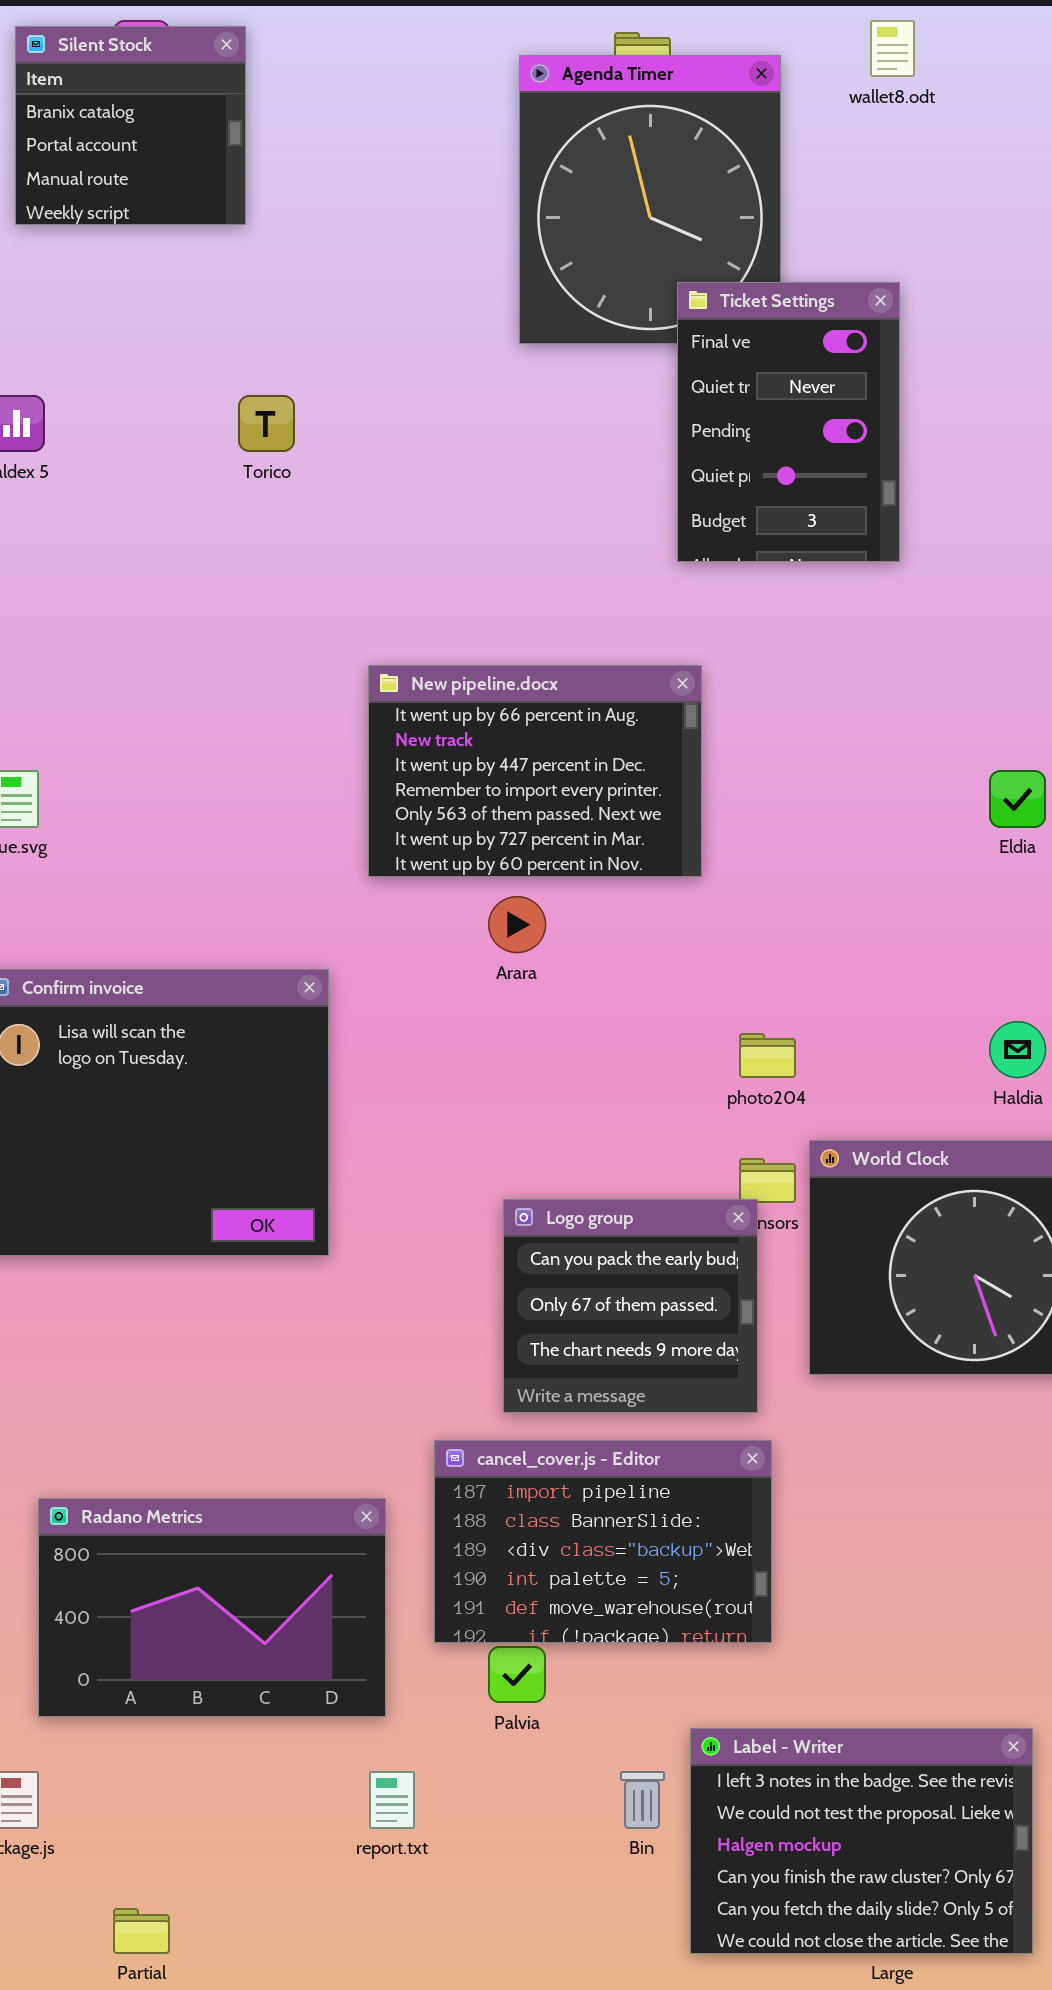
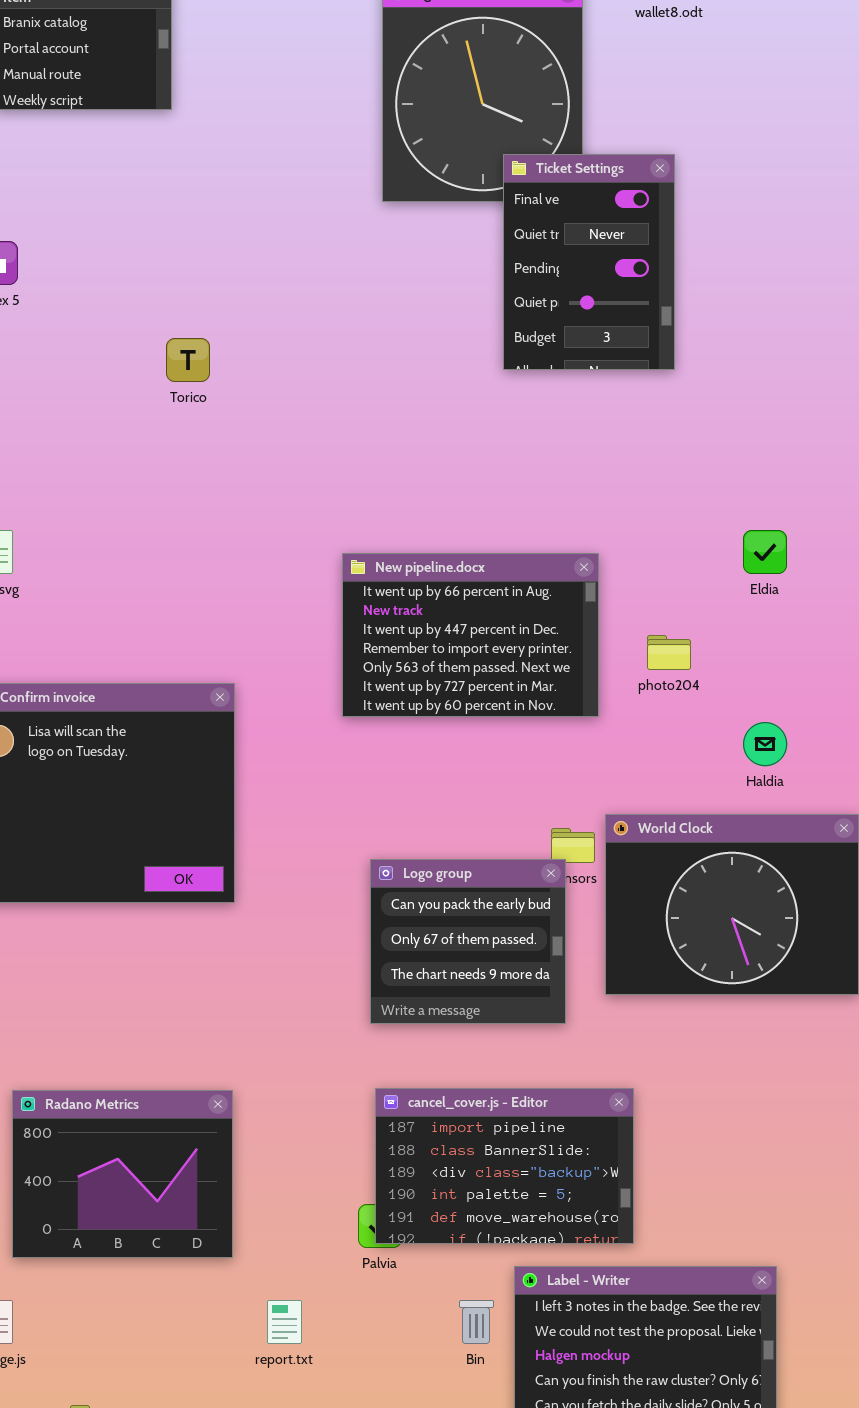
Torico: [238,395,295,452] -> [166,338,210,382], moved
New pipeline.docx: [368,665,702,877] -> [342,553,599,717], moved
photo204: [739,1033,796,1078] -> [647,635,691,670], moved
cancel_cover.js - Editor: [434,1440,772,1643] -> [375,1088,634,1244], moved
Radano Metrics: [38,1498,386,1717] -> [12,1090,233,1258], resized

